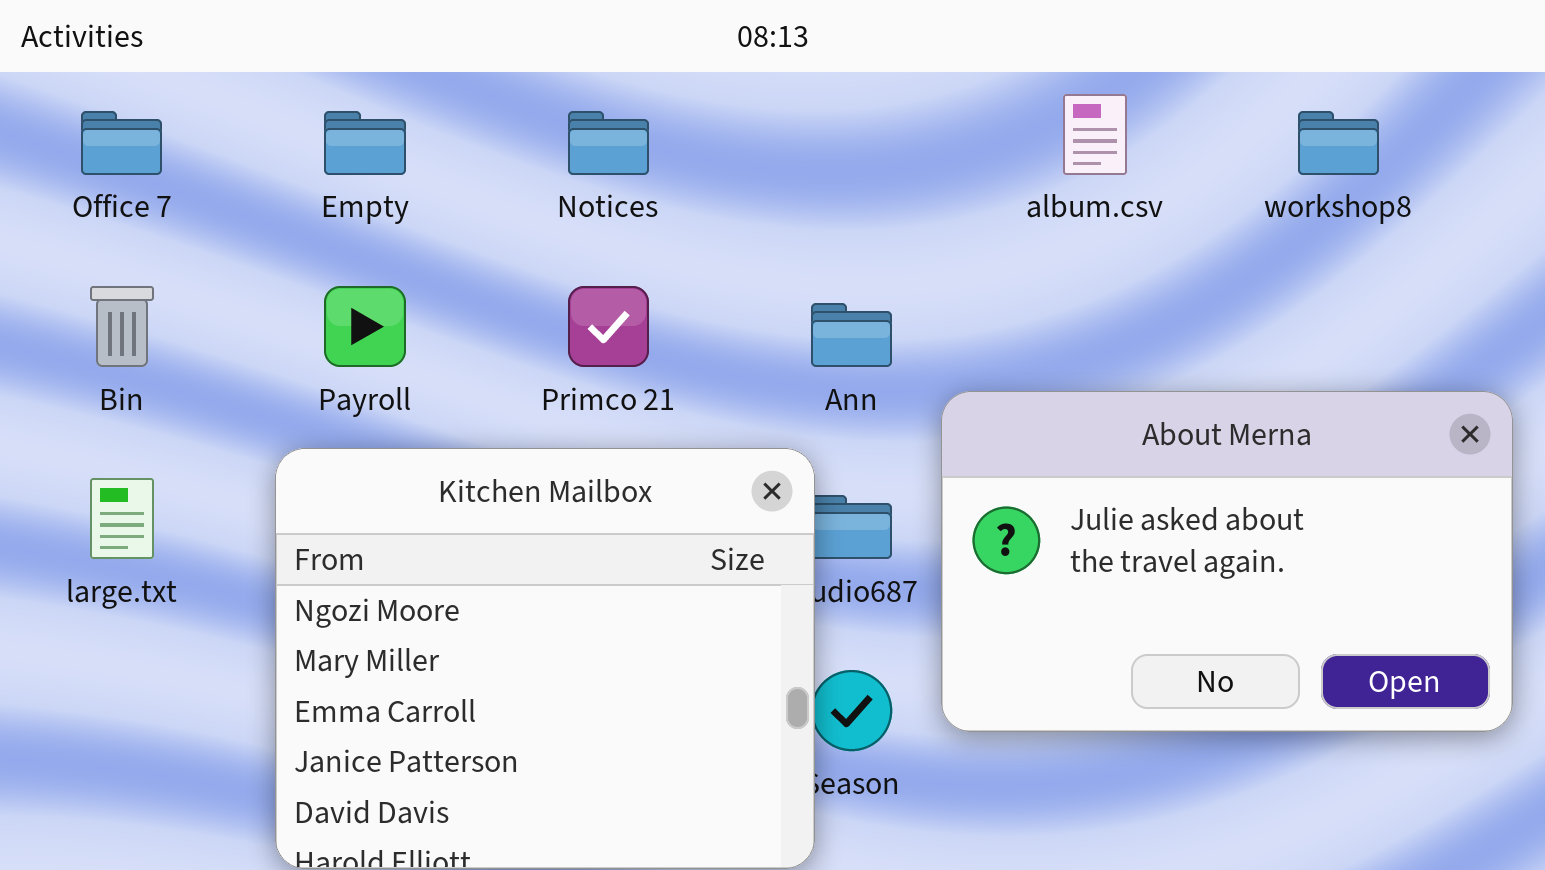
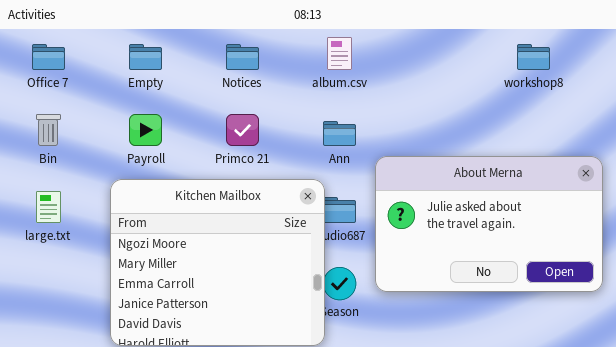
album.csv: [1063,94,1127,175] -> [327,37,352,70], moved

